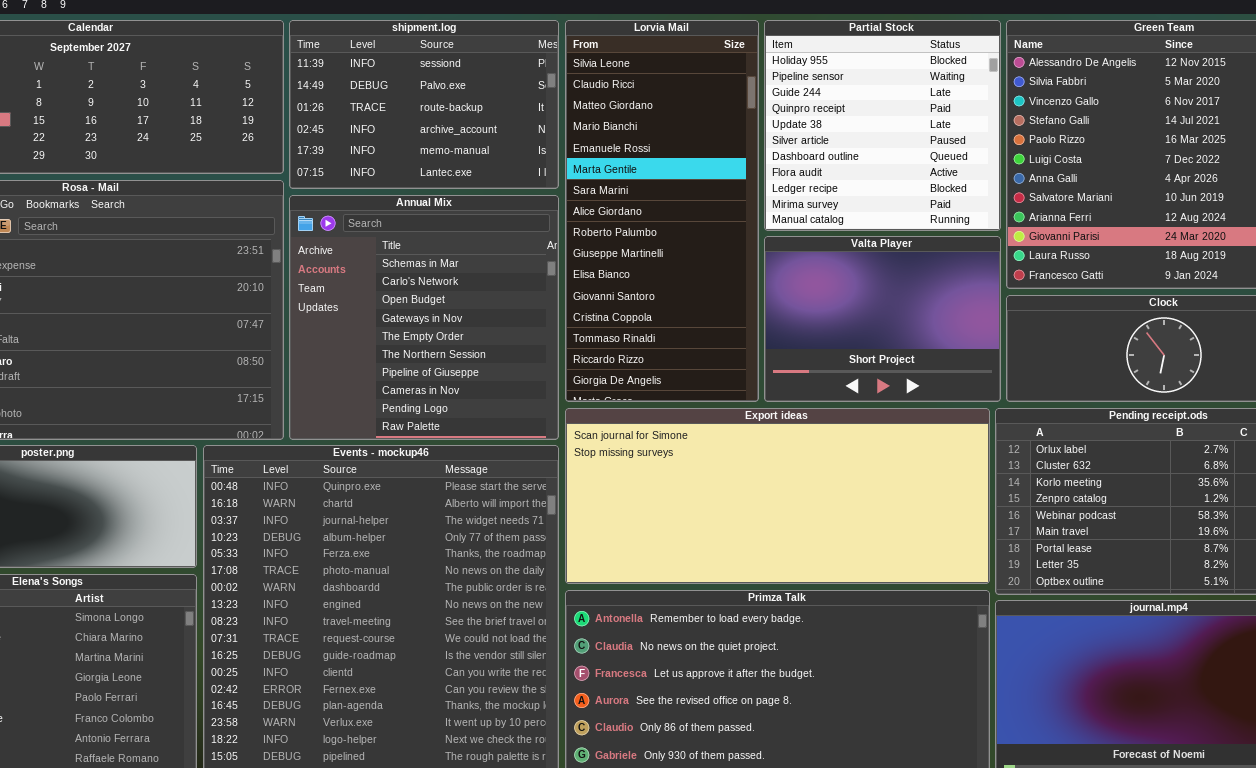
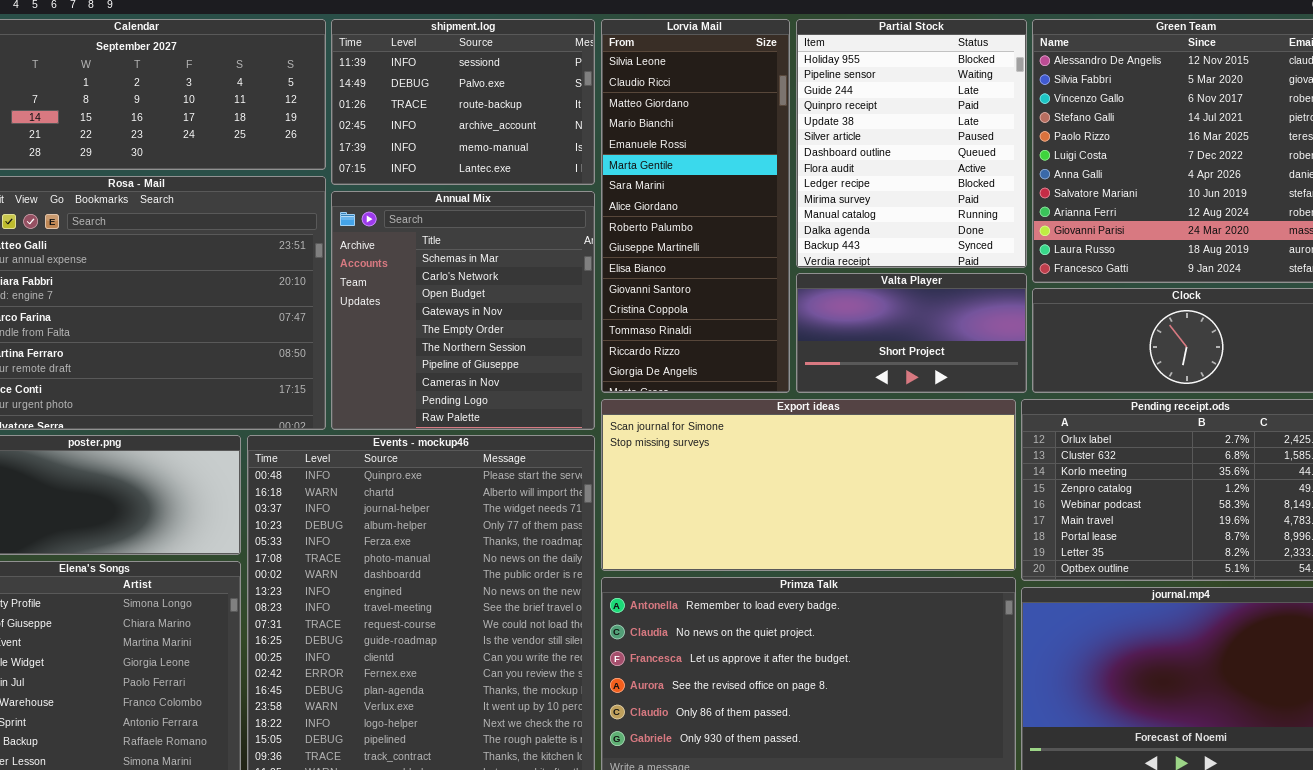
Partial Stock: [764,20,1001,231] -> [796,19,1027,268], resized
Valta Player: [764,236,1001,402] -> [796,273,1027,393], resized

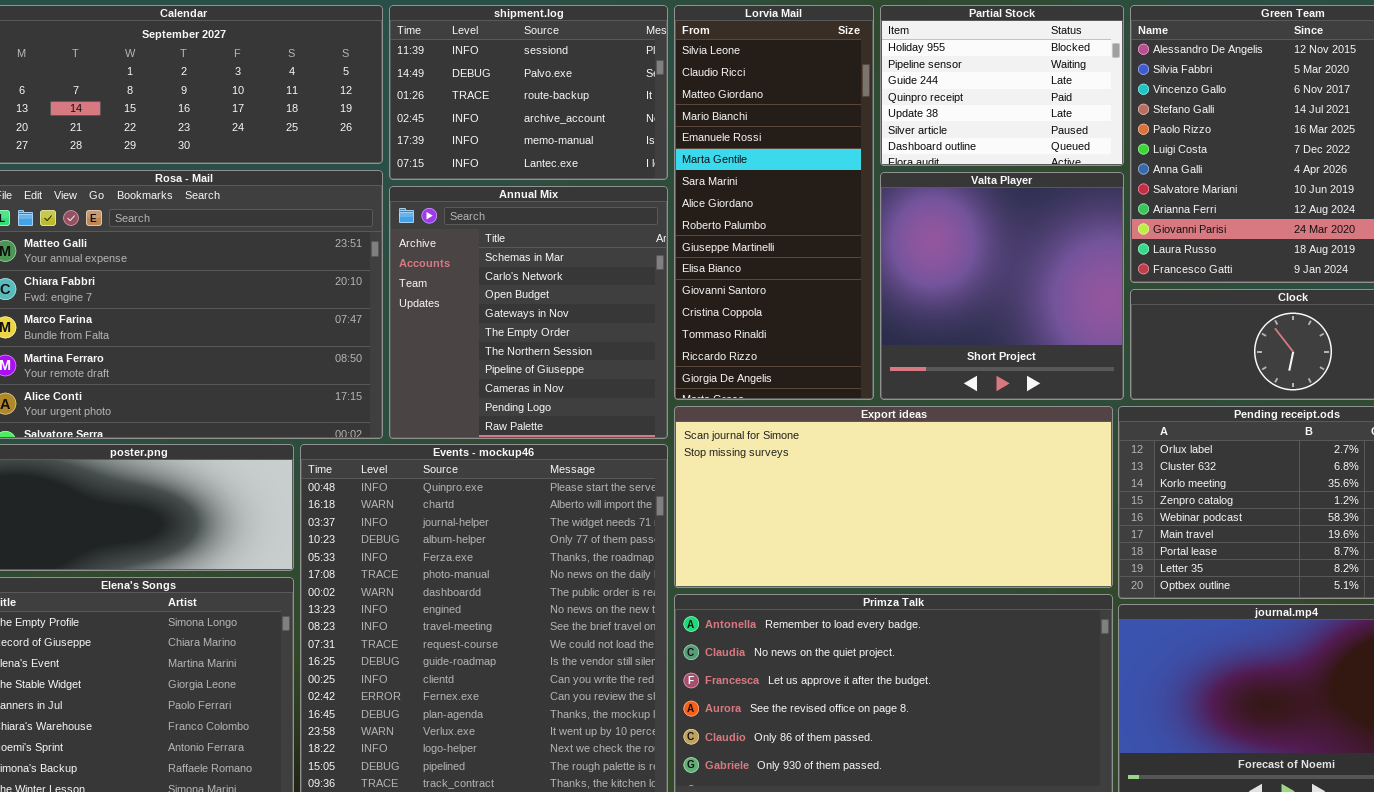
Partial Stock: [796,19,1027,268] -> [880,5,1124,166], resized
Valta Player: [796,273,1027,393] -> [880,172,1124,400], resized

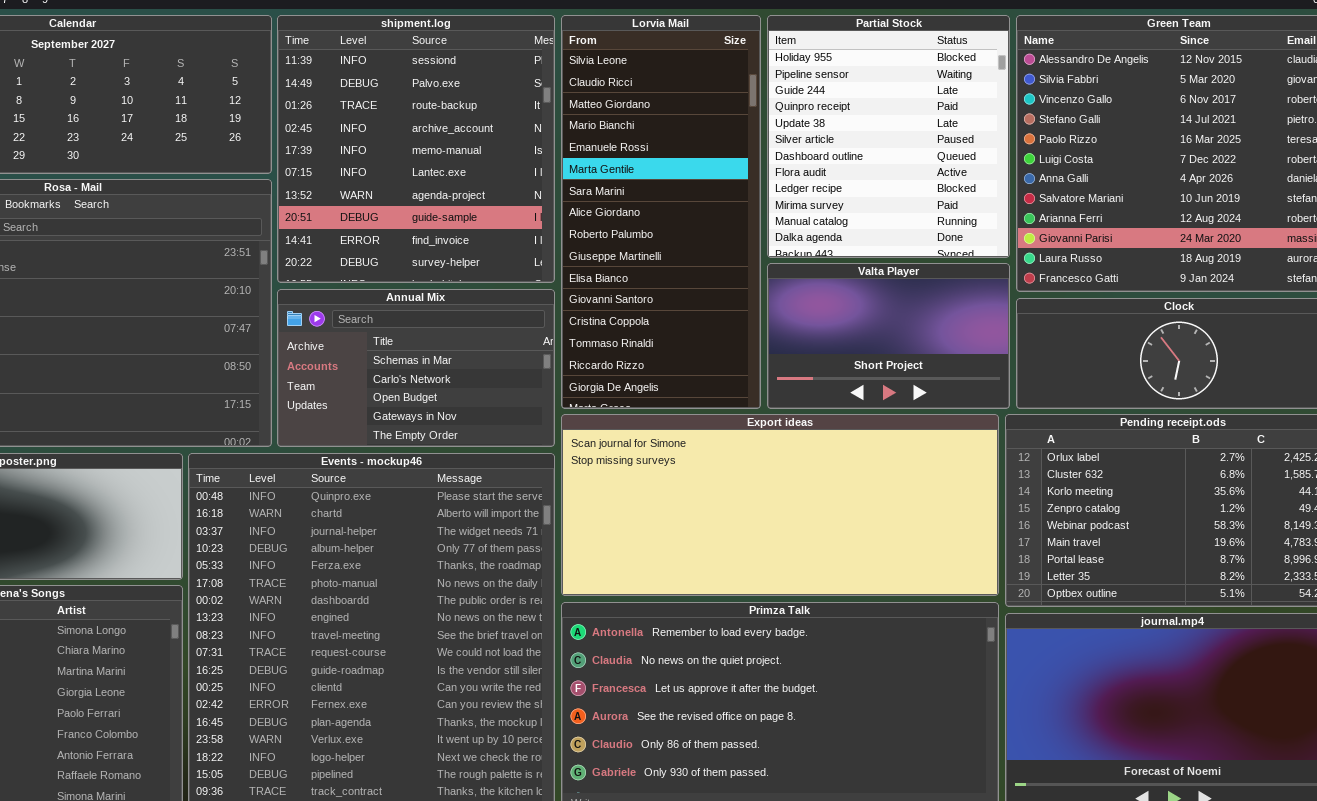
shipment.log: [389,5,668,180] -> [277,15,555,283], resized
Partial Stock: [880,5,1124,166] -> [767,15,1010,258], resized
Valta Player: [880,172,1124,400] -> [767,263,1010,409], resized
Annual Mix: [389,186,668,439] -> [277,289,555,447], resized

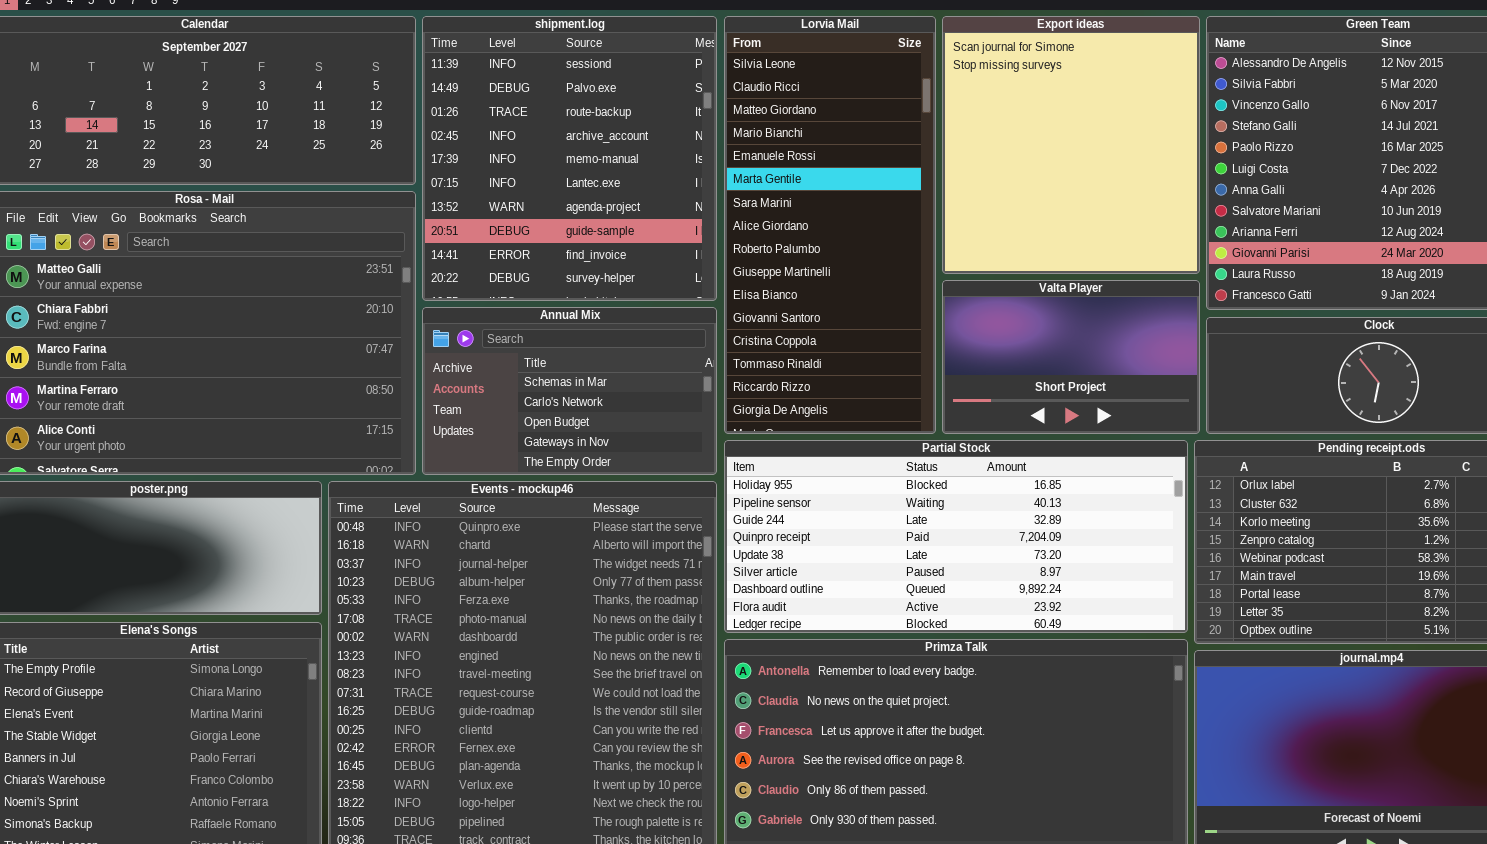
Partial Stock: [767,15,1010,258] -> [724,440,1188,633], moved, resized
Export ideas: [561,414,999,596] -> [942,16,1200,274], moved, resized

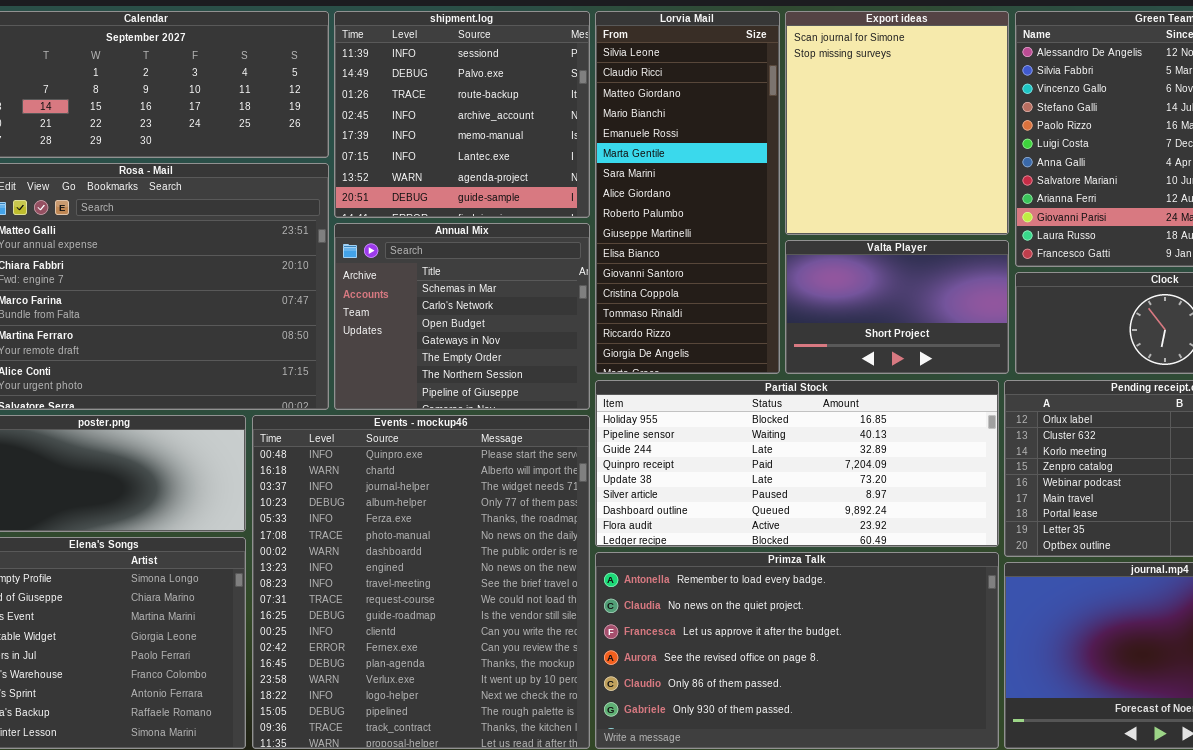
shipment.log: [422,16,717,301] -> [334,11,590,218], resized
Annual Mix: [422,307,717,475] -> [334,223,590,410], resized

